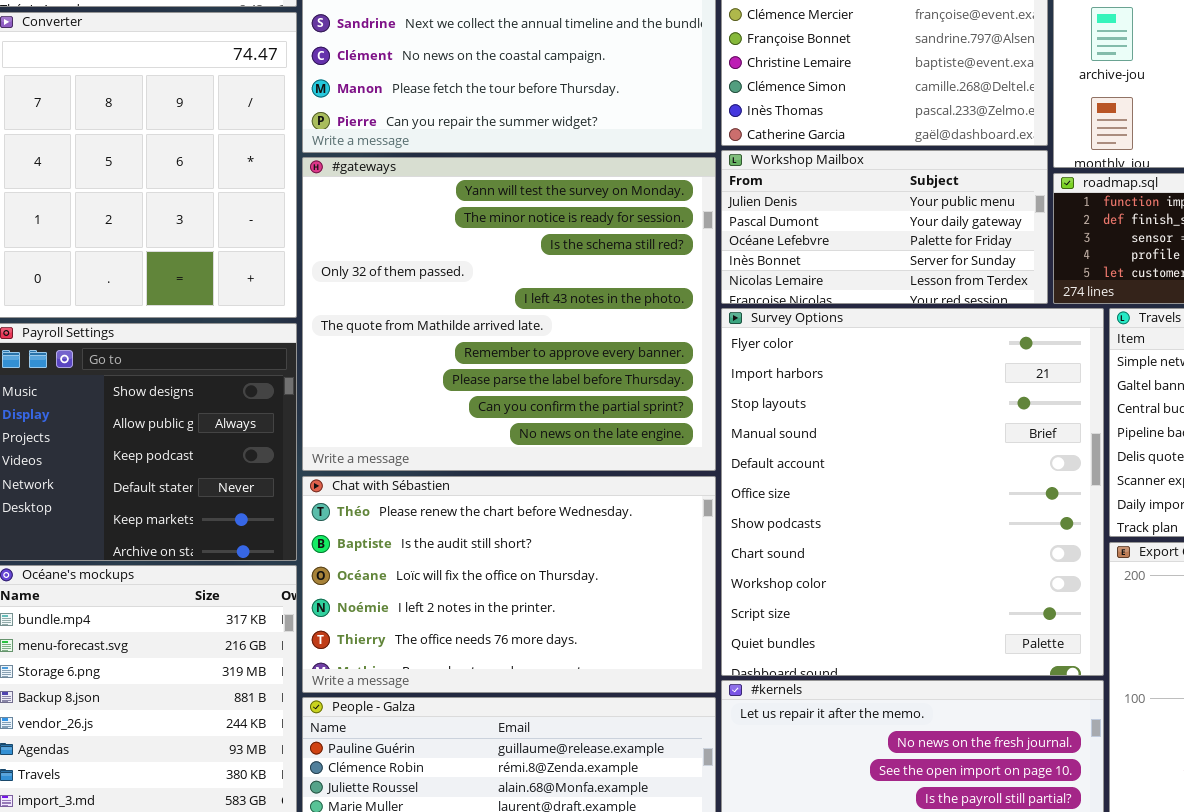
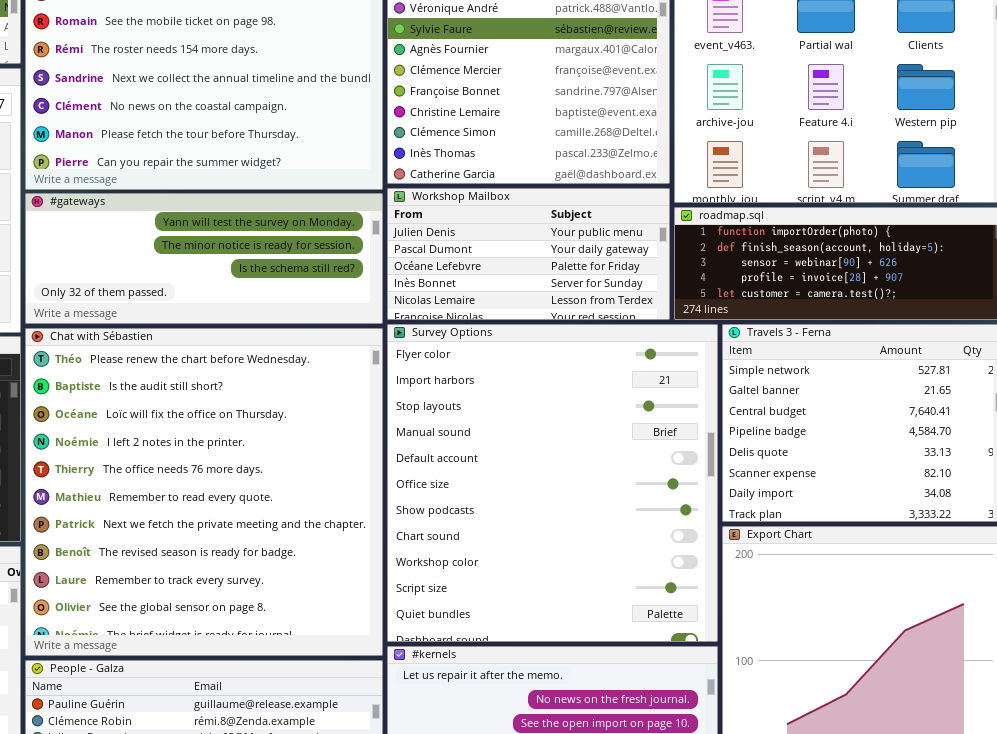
#gateways: [302,157,716,471] -> [25,193,383,324], resized
Chat with Sébastien: [302,476,716,693] -> [25,328,383,656], resized

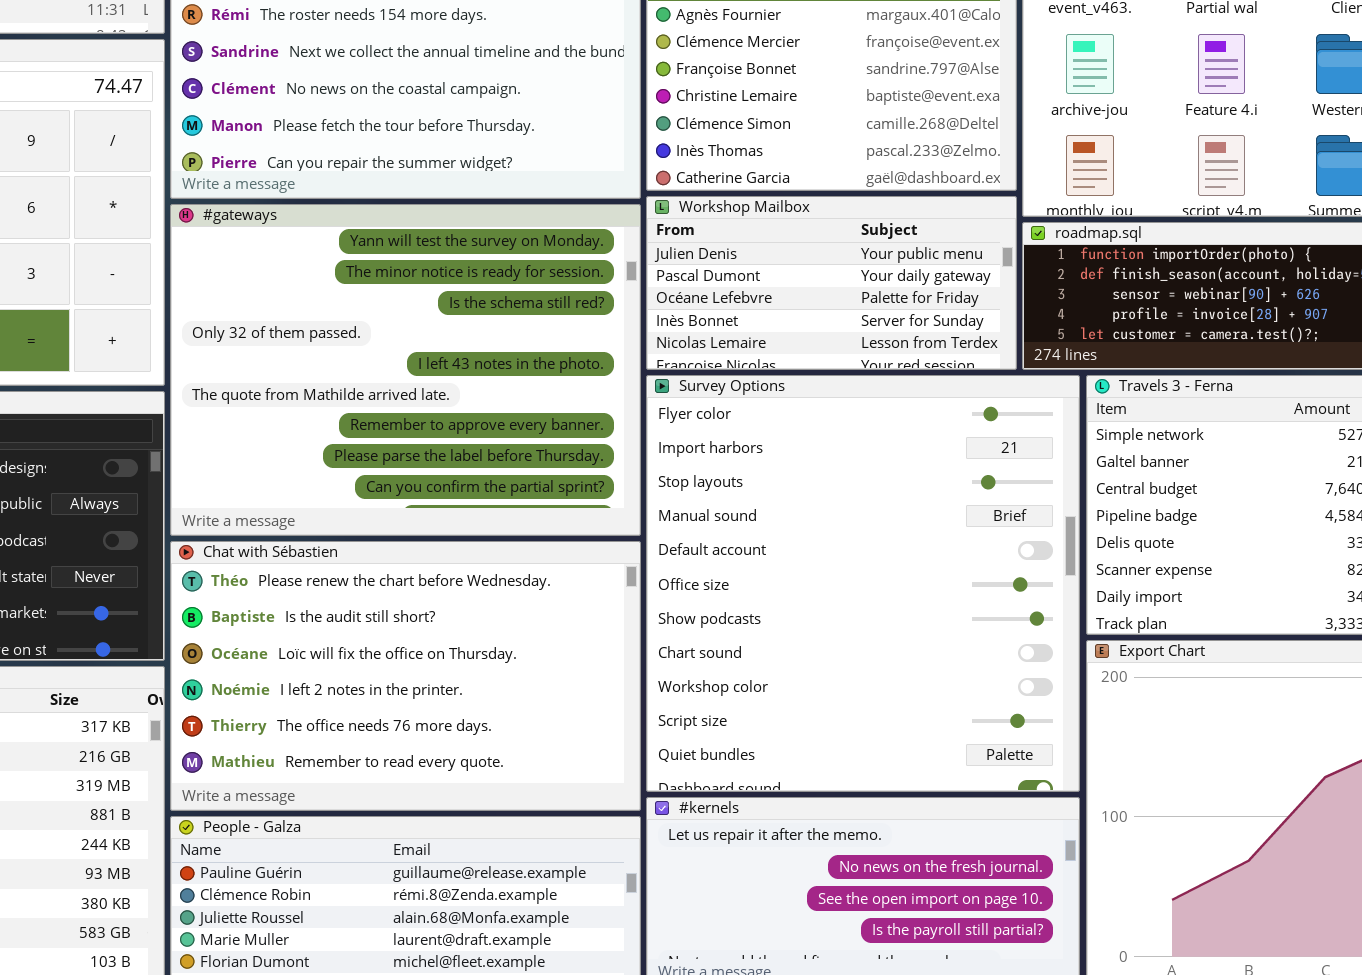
#gateways: [25,193,383,324] -> [170,204,641,536], resized
Chat with Sébastien: [25,328,383,656] -> [170,541,641,811], resized

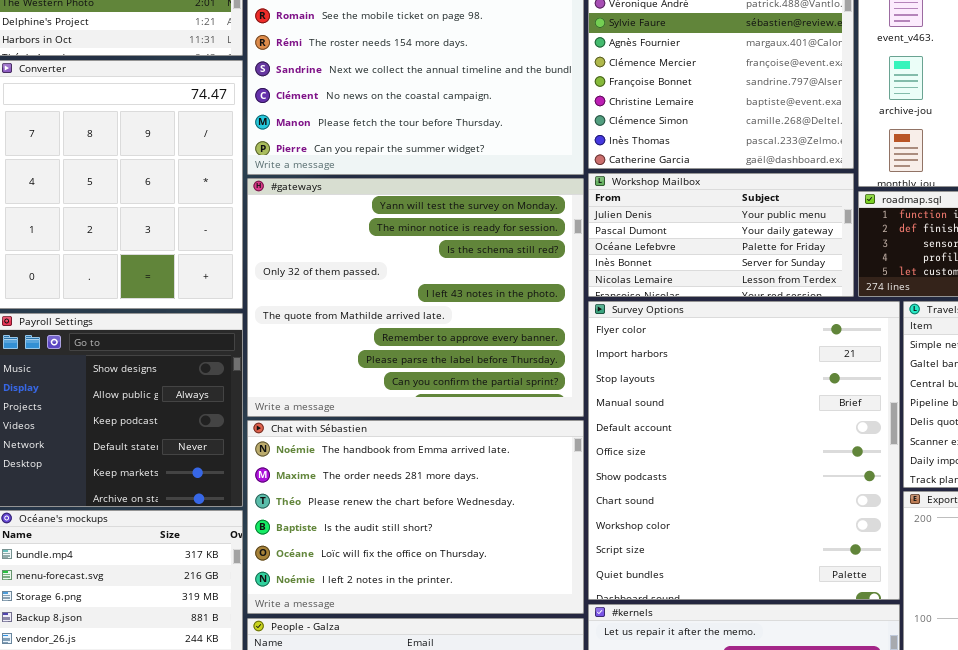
Chat with Sébastien: [170,541,641,811] -> [247,420,584,614], scrolled up 2 rows

